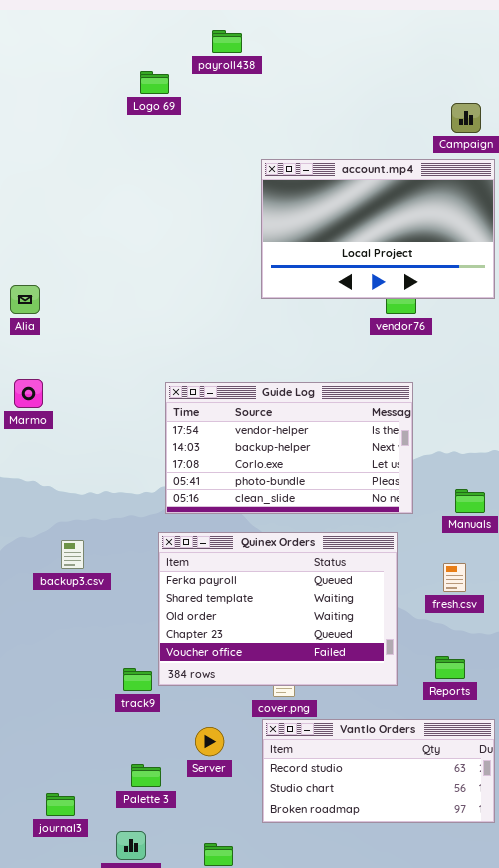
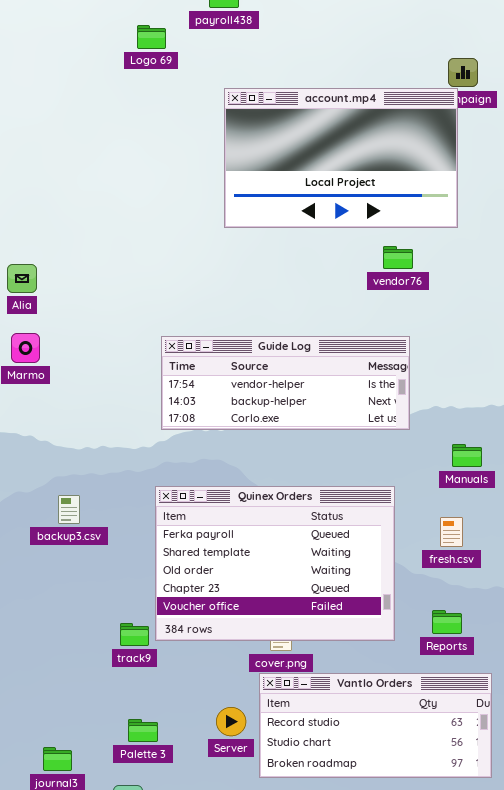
account.mp4: [261,159,495,299] -> [224,88,458,228], moved
Alia: [10,285,40,314] -> [7,264,37,293], moved
Guide Log: [165,382,413,514] -> [161,336,410,430], resized
Server: [195,727,224,756] -> [216,707,246,736], moved

